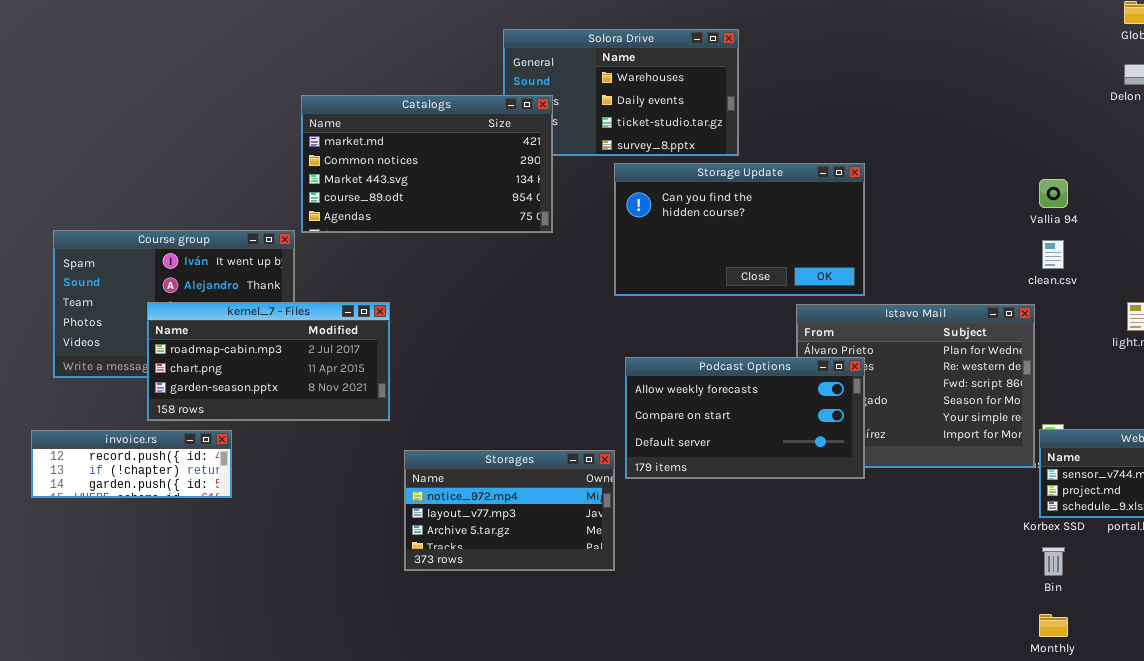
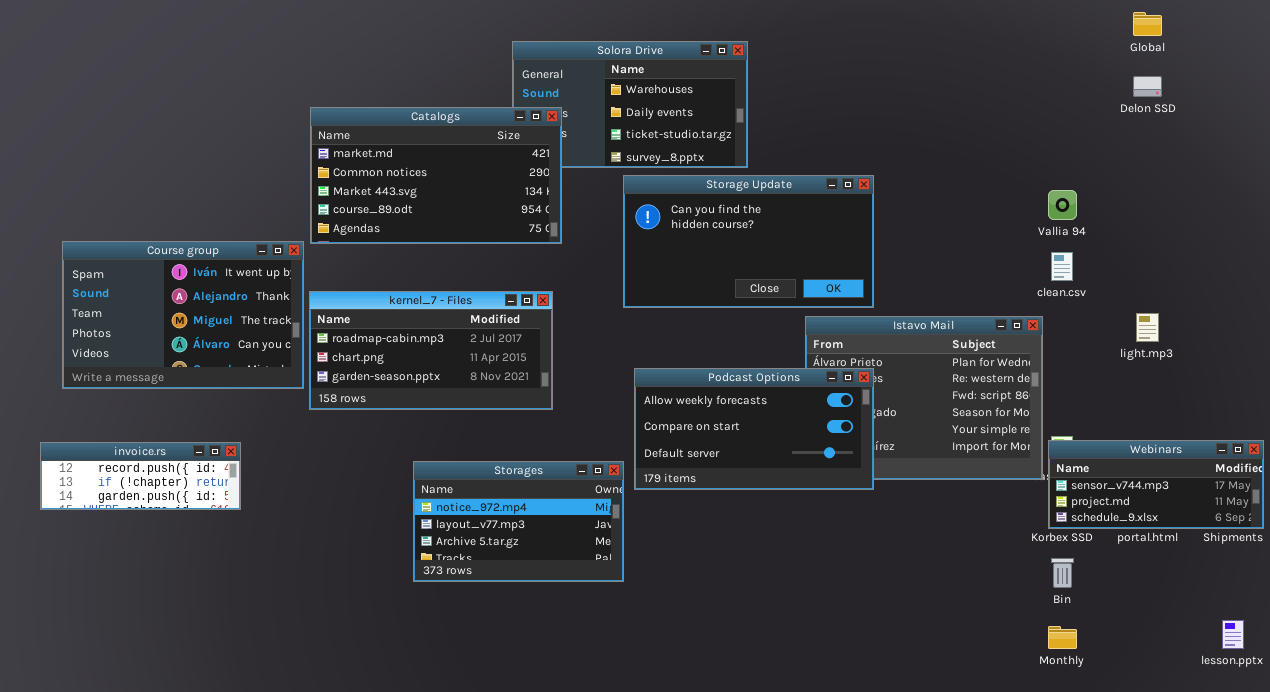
kernel_7 - Files: [147,302,390,421] -> [309,291,553,410], moved

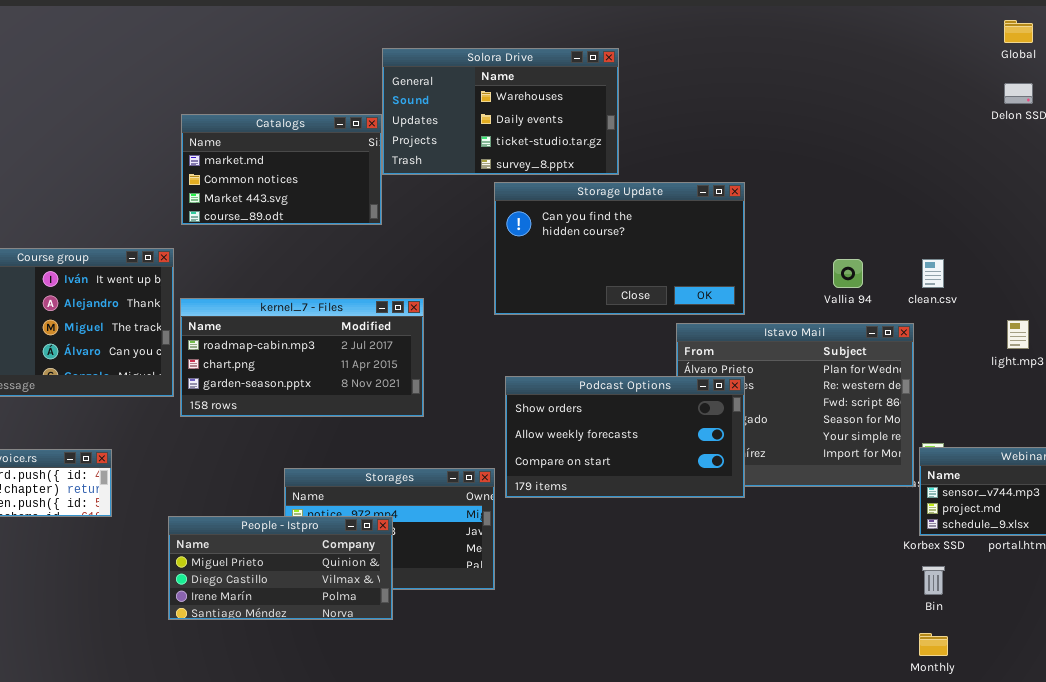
Catalogs: [310,107,562,244] -> [181,114,382,225], resized
Vallia 94: [1048,190,1077,220] -> [833,259,863,288], moved
Podcast Options: [634,368,874,490] -> [505,376,745,498], scrolled up 1 row
People - Istpro: none -> [168,516,393,620], opened

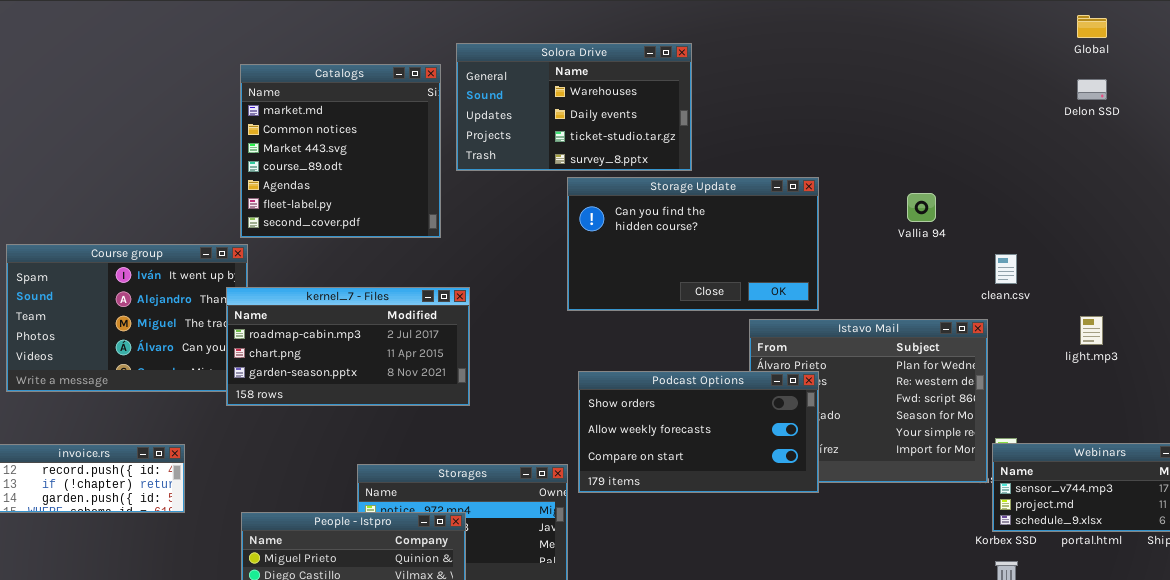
Catalogs: [181,114,382,225] -> [240,64,441,238], moved, resized
Vallia 94: [833,259,863,288] -> [907,193,936,222], moved
kernel_7 - Files: [180,298,424,417] -> [226,287,470,406], moved

